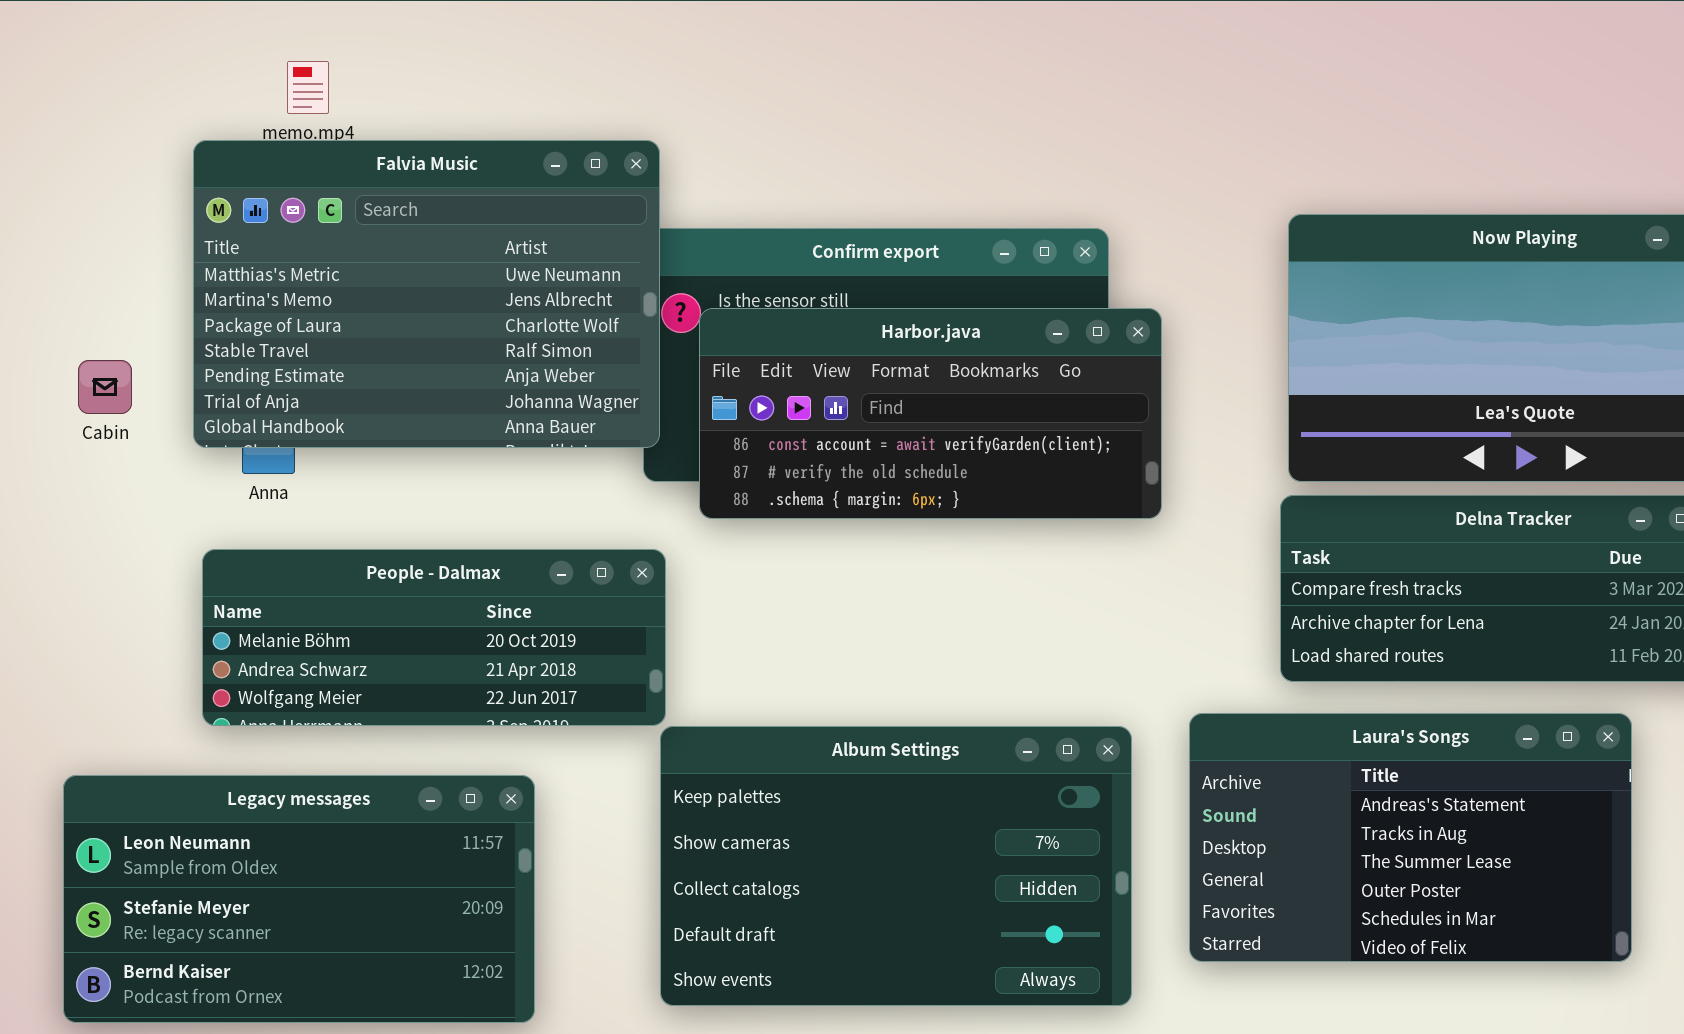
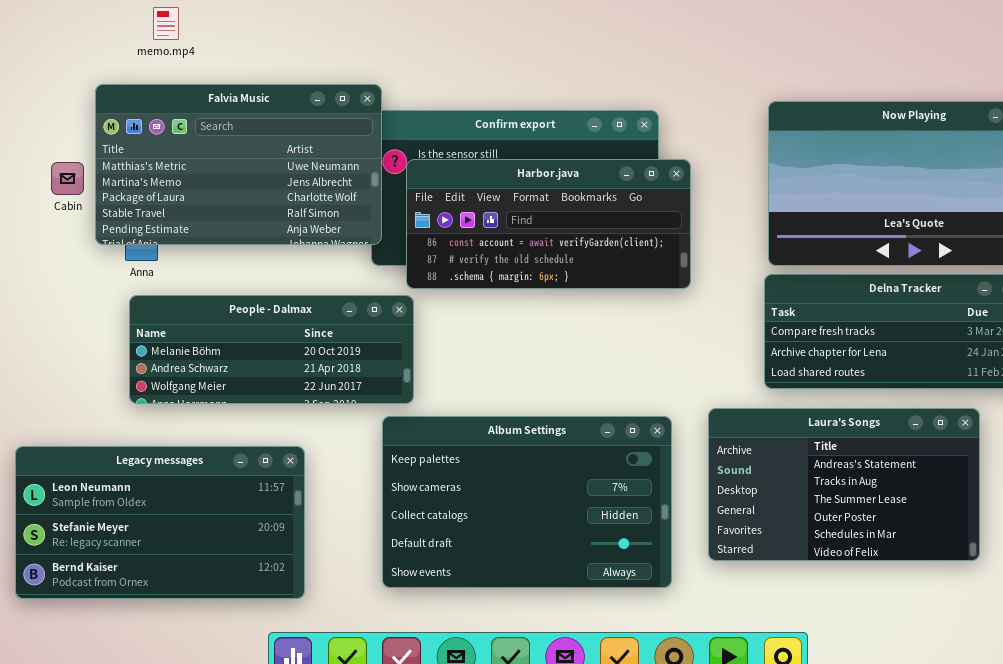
Falvia Music: [193,140,660,448] -> [95,84,382,245], resized
Cabin: [78,360,132,414] -> [51,162,84,195], moved
People - Dalmax: [202,549,666,726] -> [129,295,414,404], moved

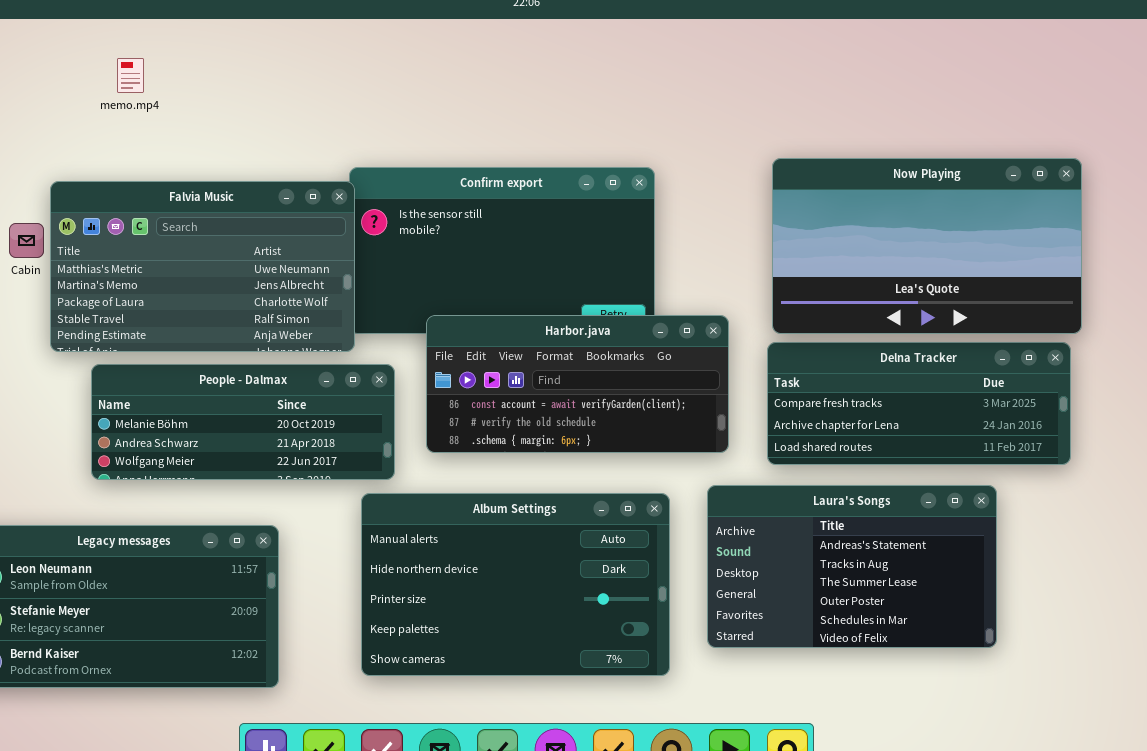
Falvia Music: [95,84,382,245] -> [50,181,355,352], moved
Harbor.java: [406,159,691,289] -> [426,315,729,453], moved
Album Settings: [382,416,672,588] -> [361,493,670,676], scrolled up 3 rows

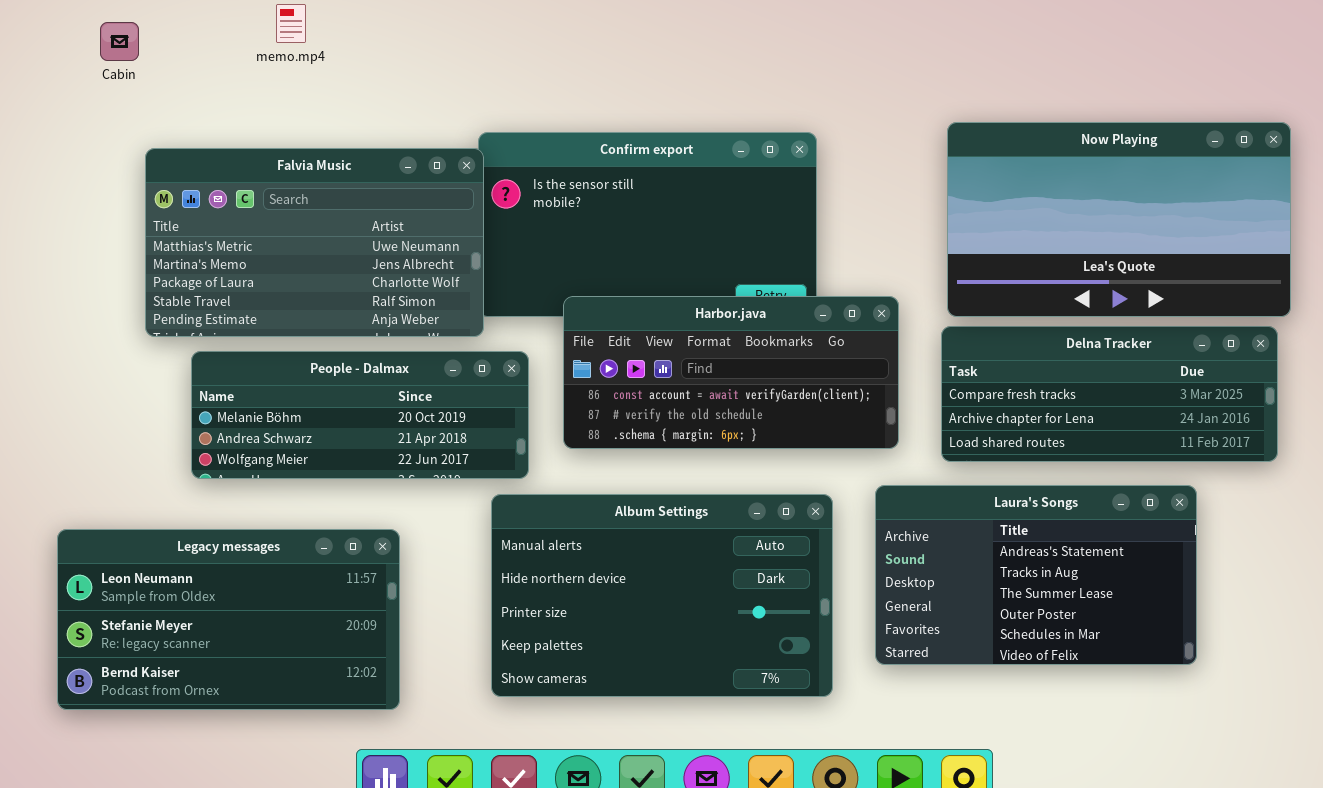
memo.mp4: [117,58,144,93] -> [276,4,306,43], moved
Cabin: [9,223,44,258] -> [100,22,139,61], moved

